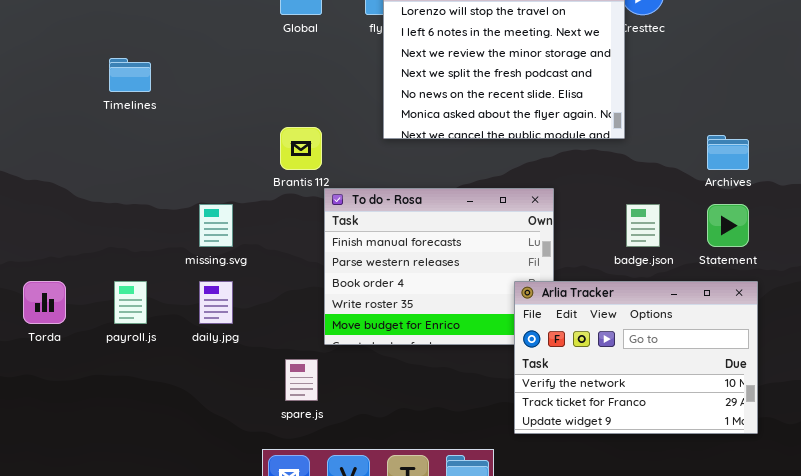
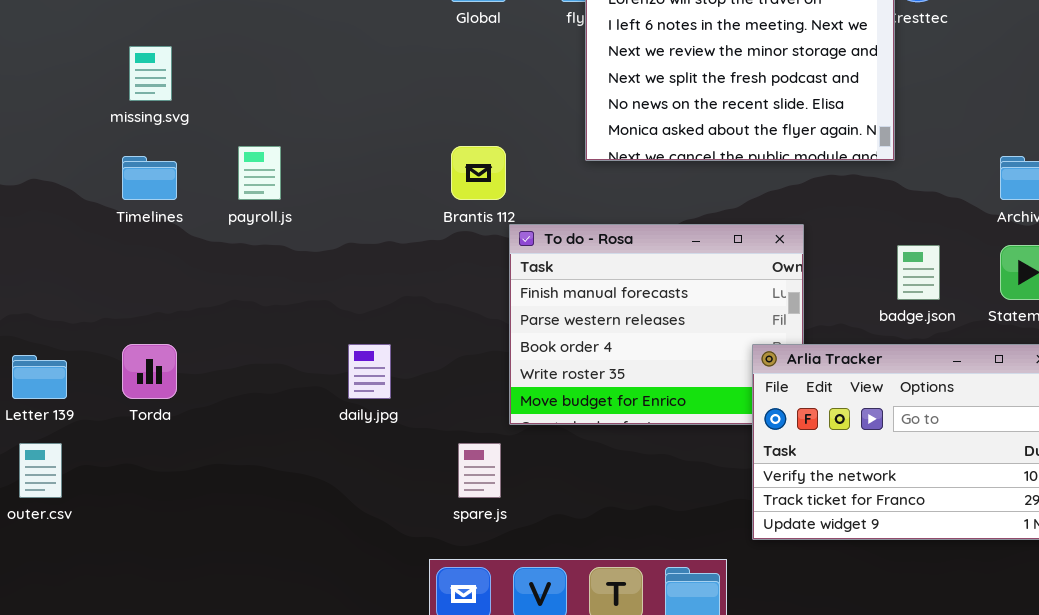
Timelines: [109,58,151,92] -> [122,156,177,200], moved
missing.svg: [199,204,233,247] -> [129,46,172,101], moved
payroll.js: [114,281,147,324] -> [238,146,281,200], moved

